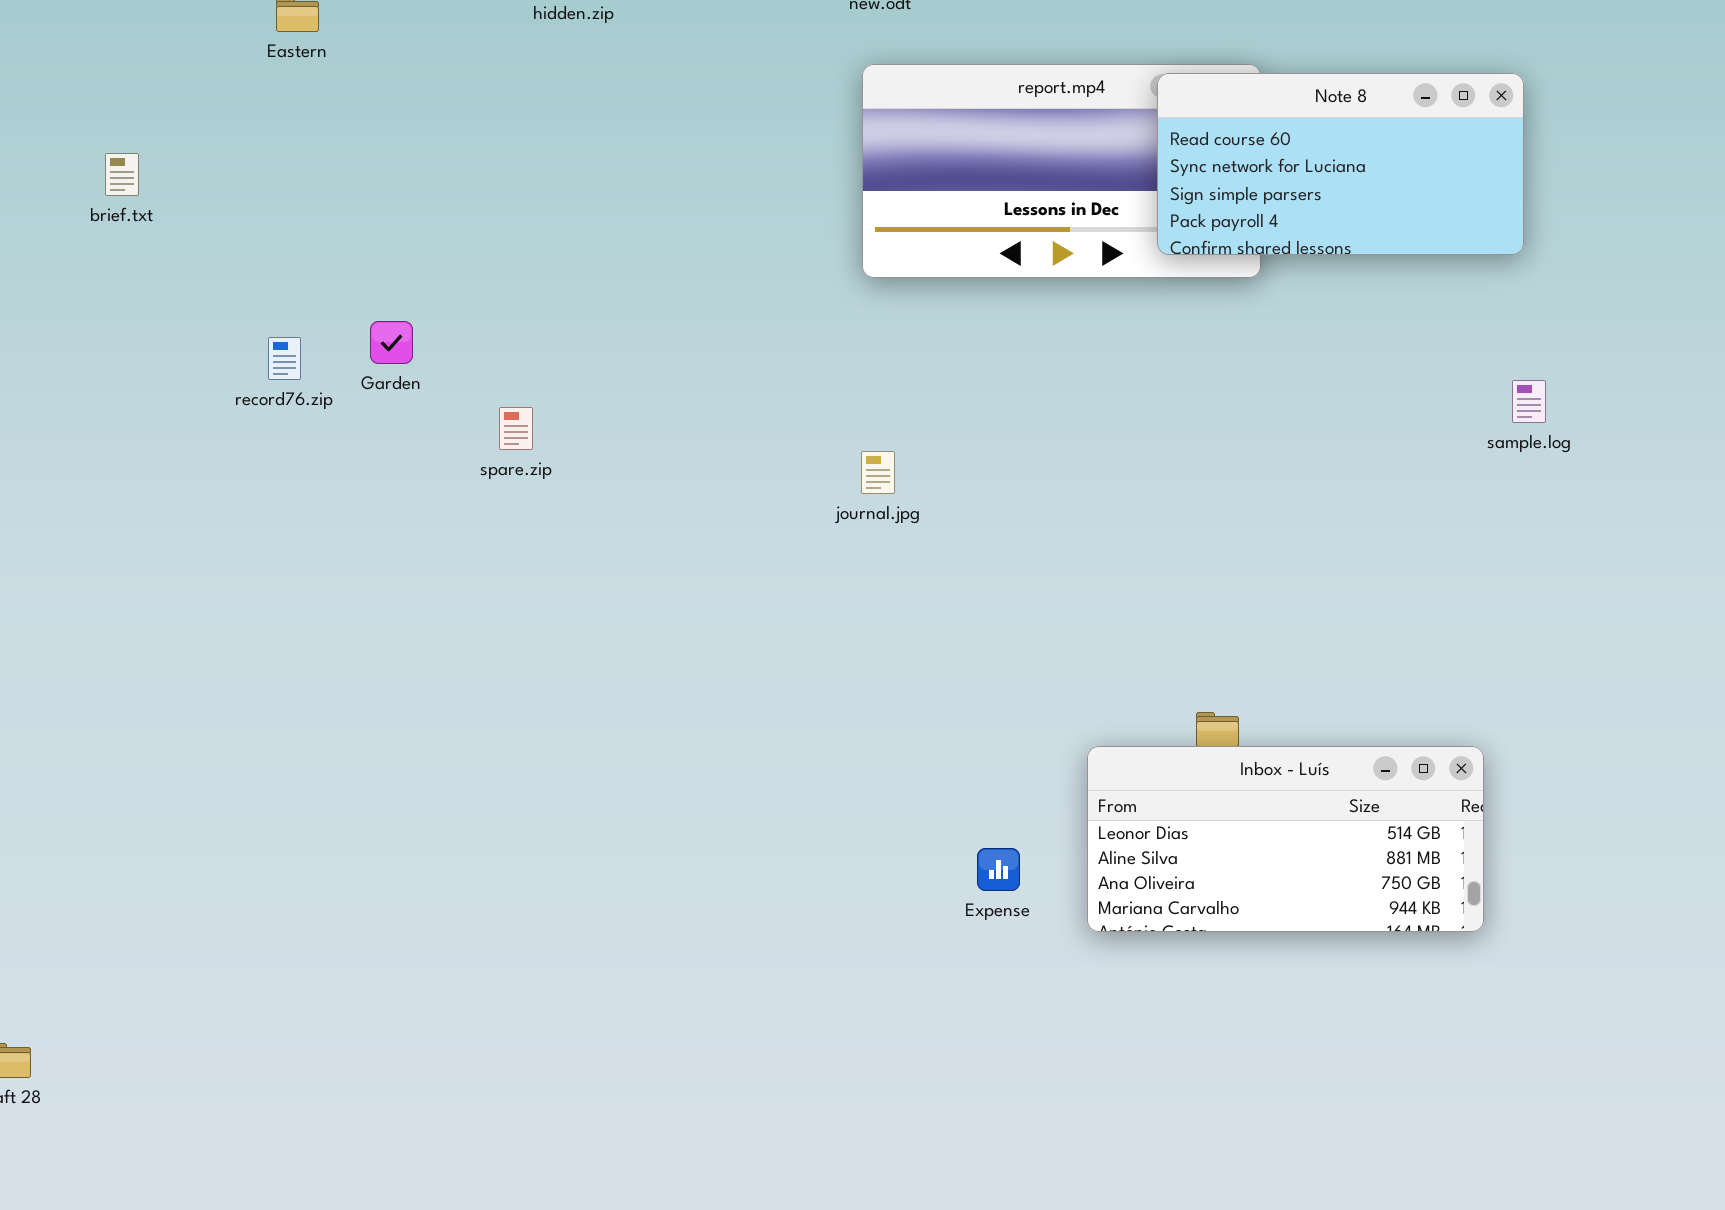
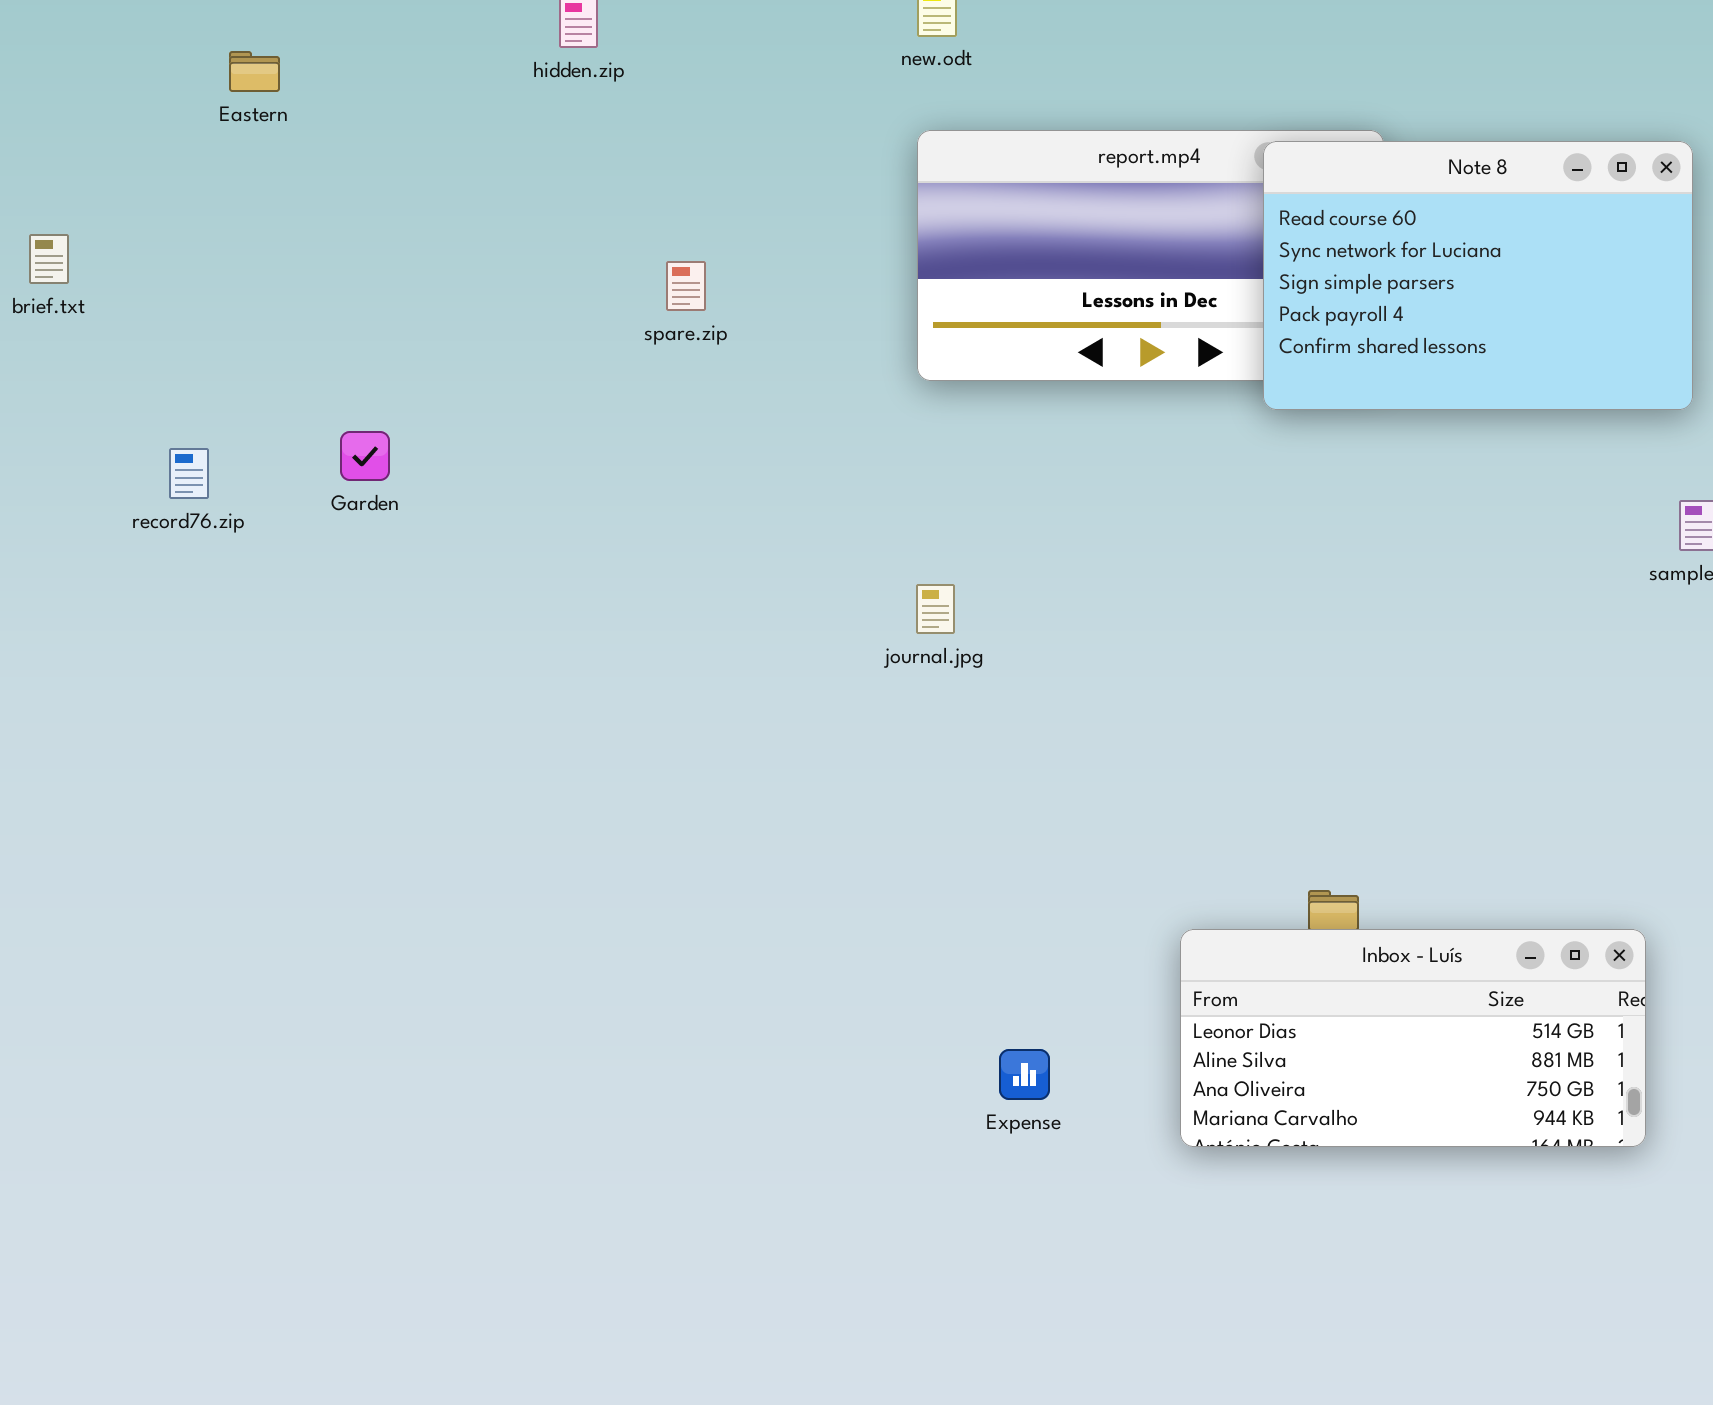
Note 8: [1157,73,1524,255] -> [1263,141,1693,410], resized
record76.zip: [268,337,301,380] -> [169,448,209,499], moved
spare.zip: [499,407,533,450] -> [666,261,706,311], moved
Expense: [977,848,1020,891] -> [999,1049,1050,1100], moved

